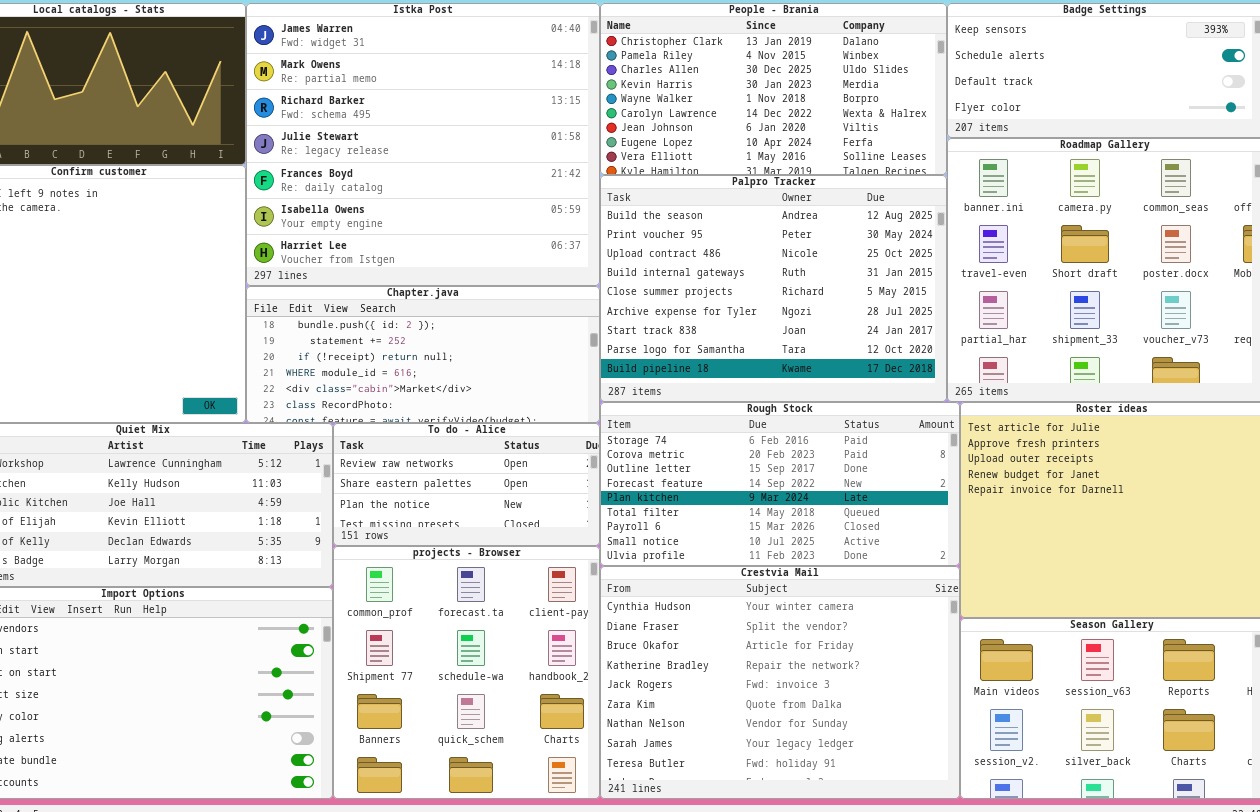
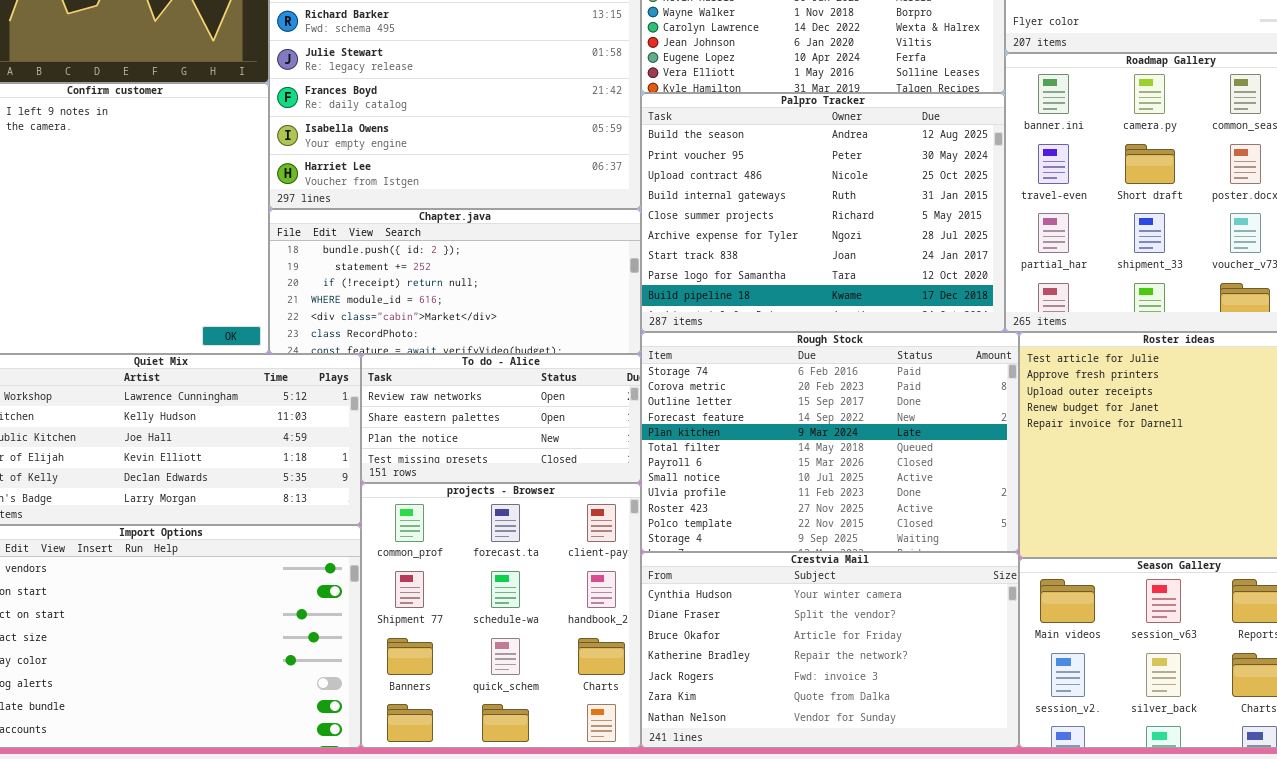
Rough Stock: [600,402,960,566] -> [641,332,1019,552], resized
Crestvia Mail: [600,566,960,799] -> [641,552,1019,748], resized

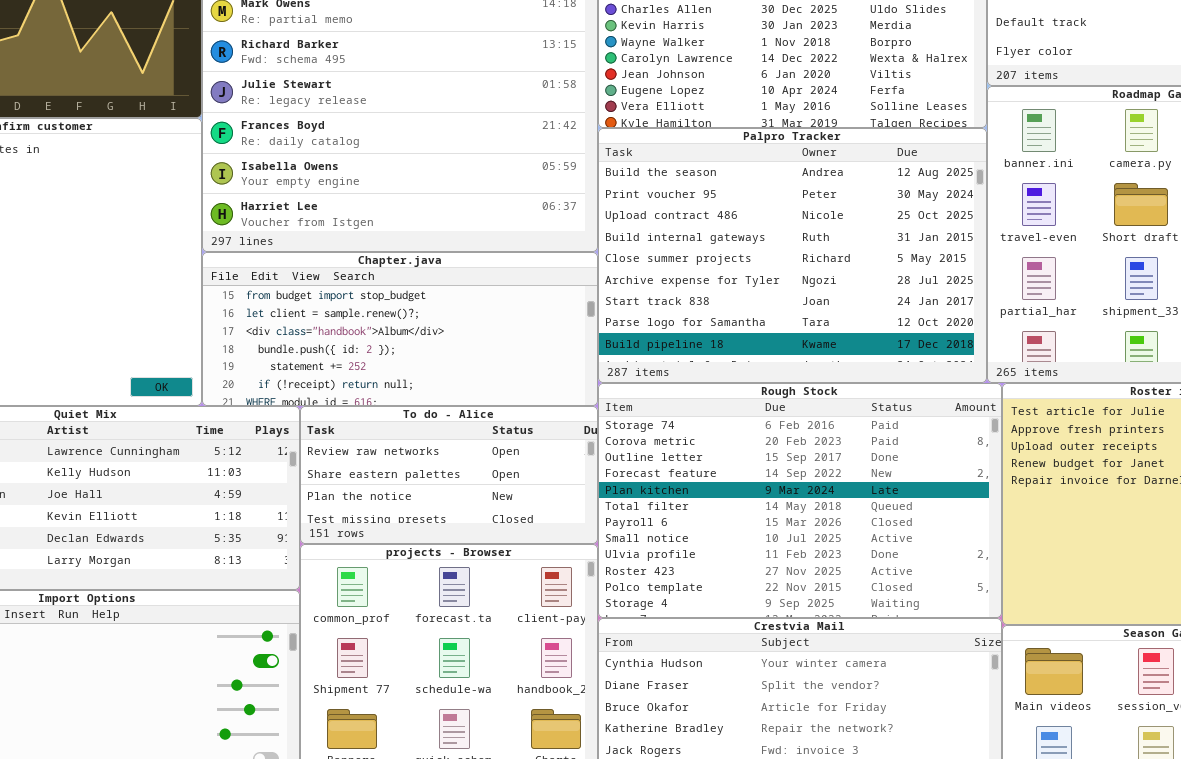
Chapter.java: [269,209,641,354] -> [202,252,598,406], scrolled up 3 rows

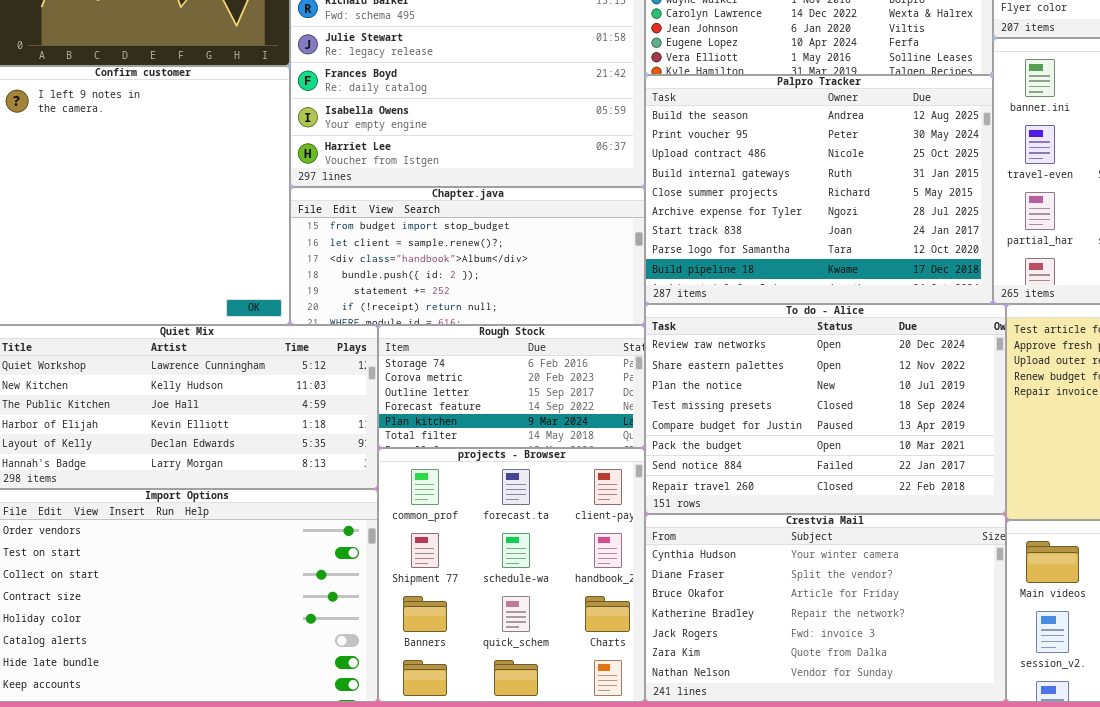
Rough Stock: [598,383,1002,618] -> [378,325,645,448], moved, resized
To do - Alice: [300,406,598,544] -> [645,304,1006,514], moved, resized

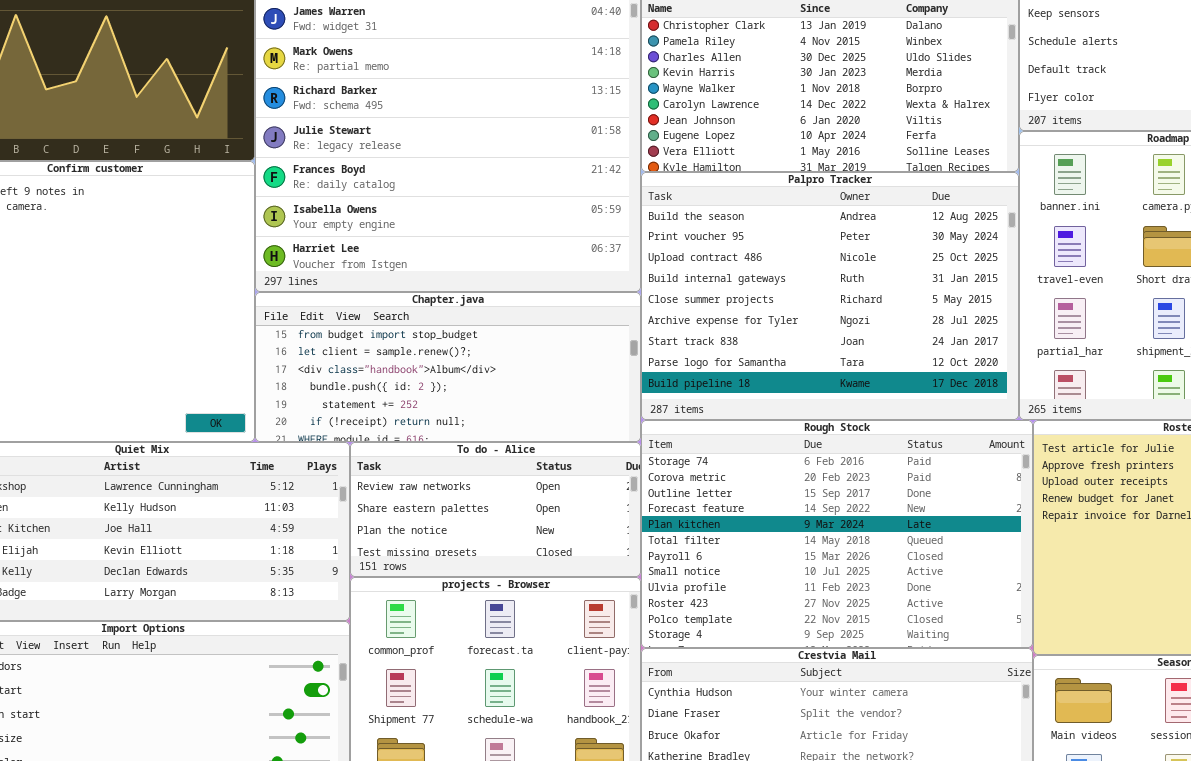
To do - Alice: [645,304,1006,514] -> [350,442,641,577], moved, resized
Rough Stock: [378,325,645,448] -> [641,420,1033,648], moved, resized

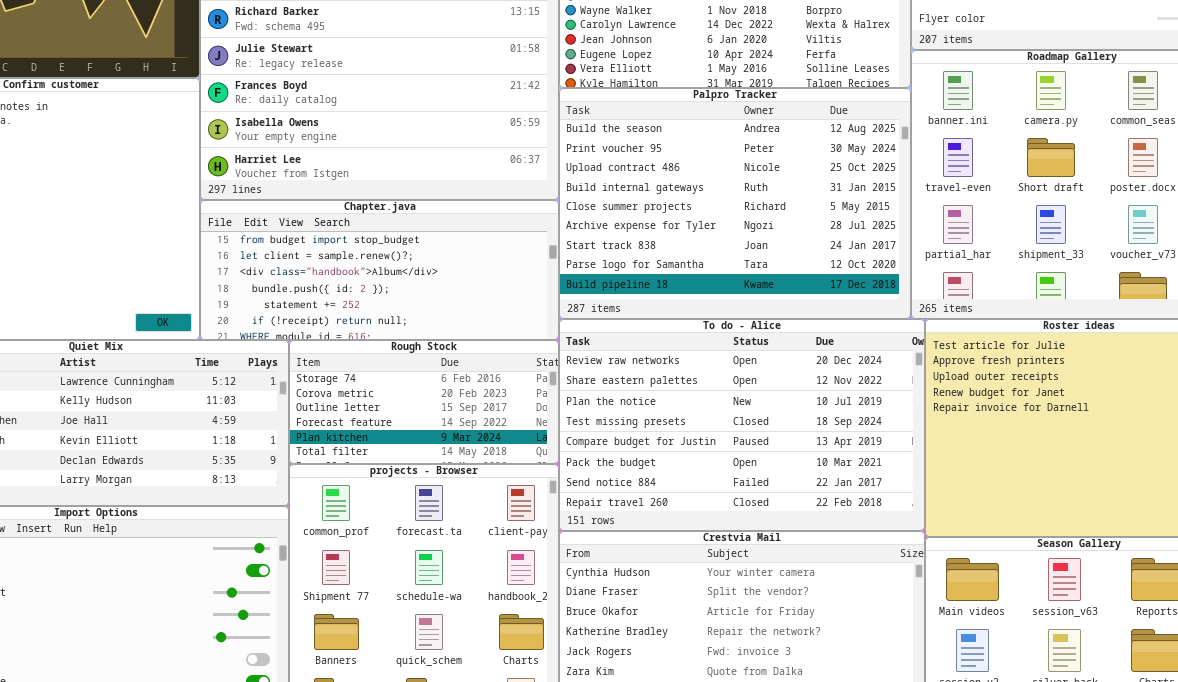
Rough Stock: [641,420,1033,648] -> [289,340,559,464], moved, resized
To do - Alice: [350,442,641,577] -> [559,319,925,531], moved, resized

